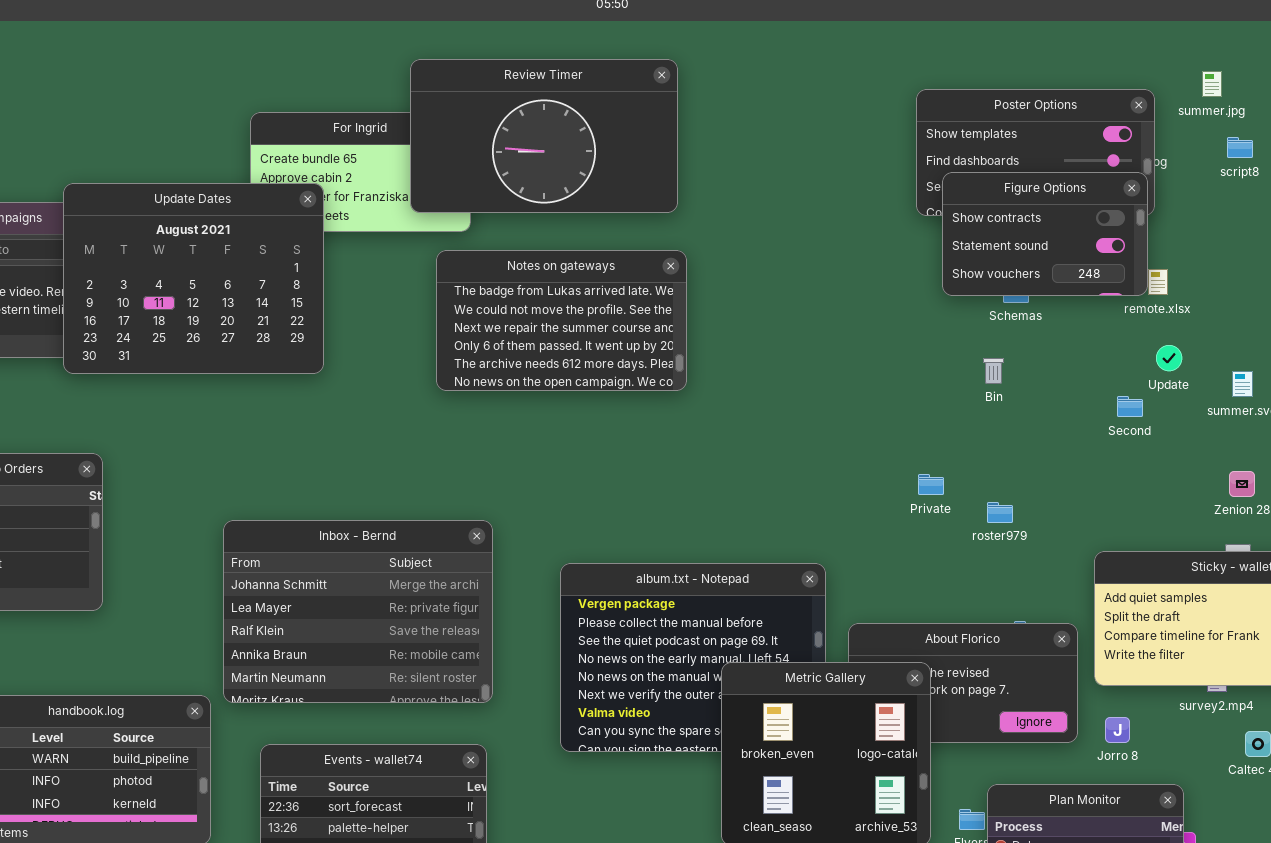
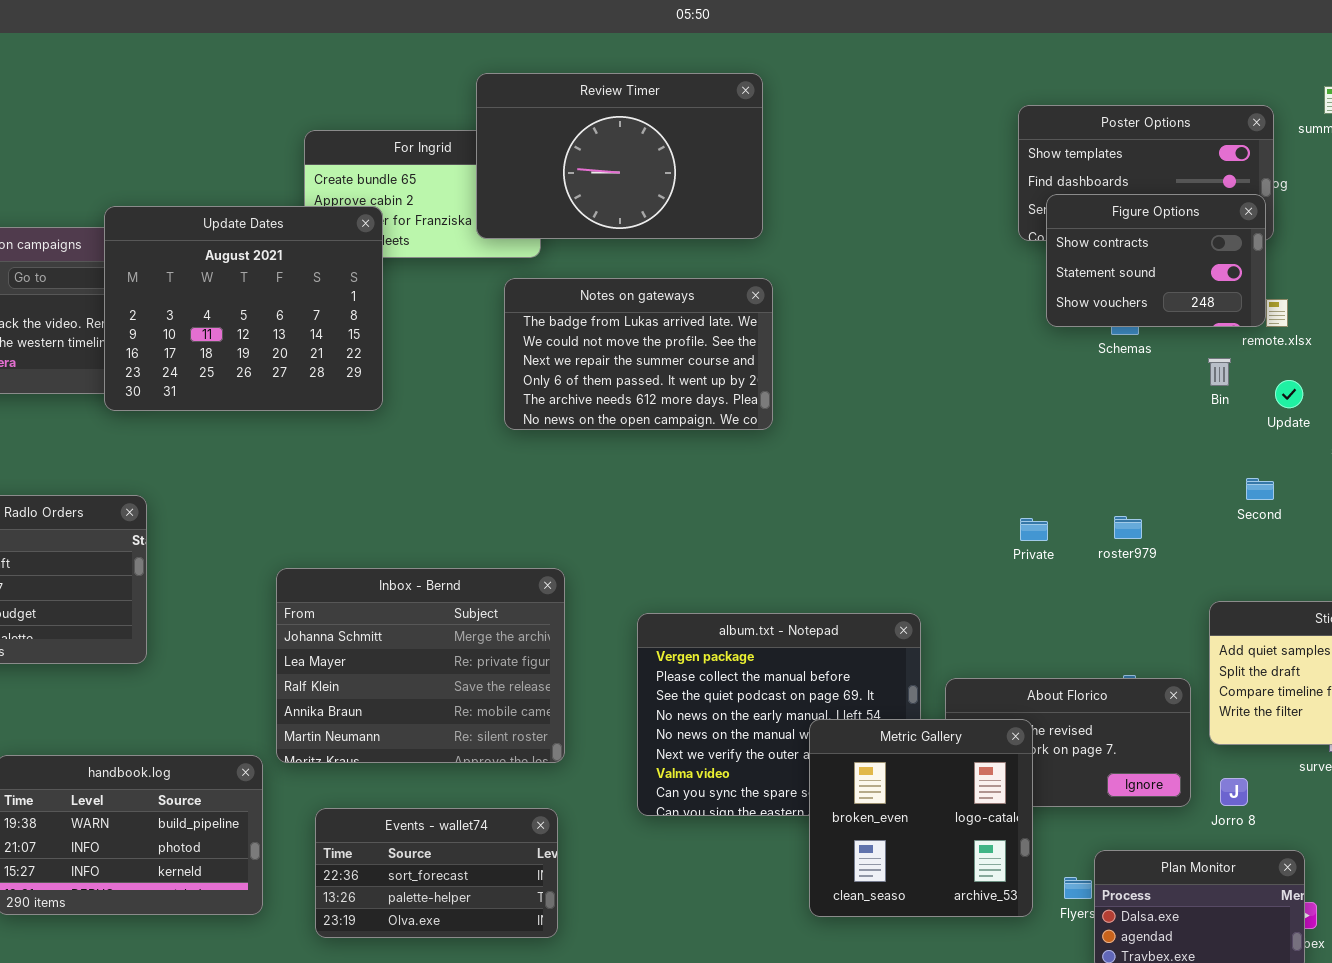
Bin: [983,358,1004,384] -> [1208,358,1231,386], moved
Second: [1117,396,1143,417] -> [1246,478,1274,500], moved
roster979: [987,502,1013,523] -> [1114,516,1142,539], moved

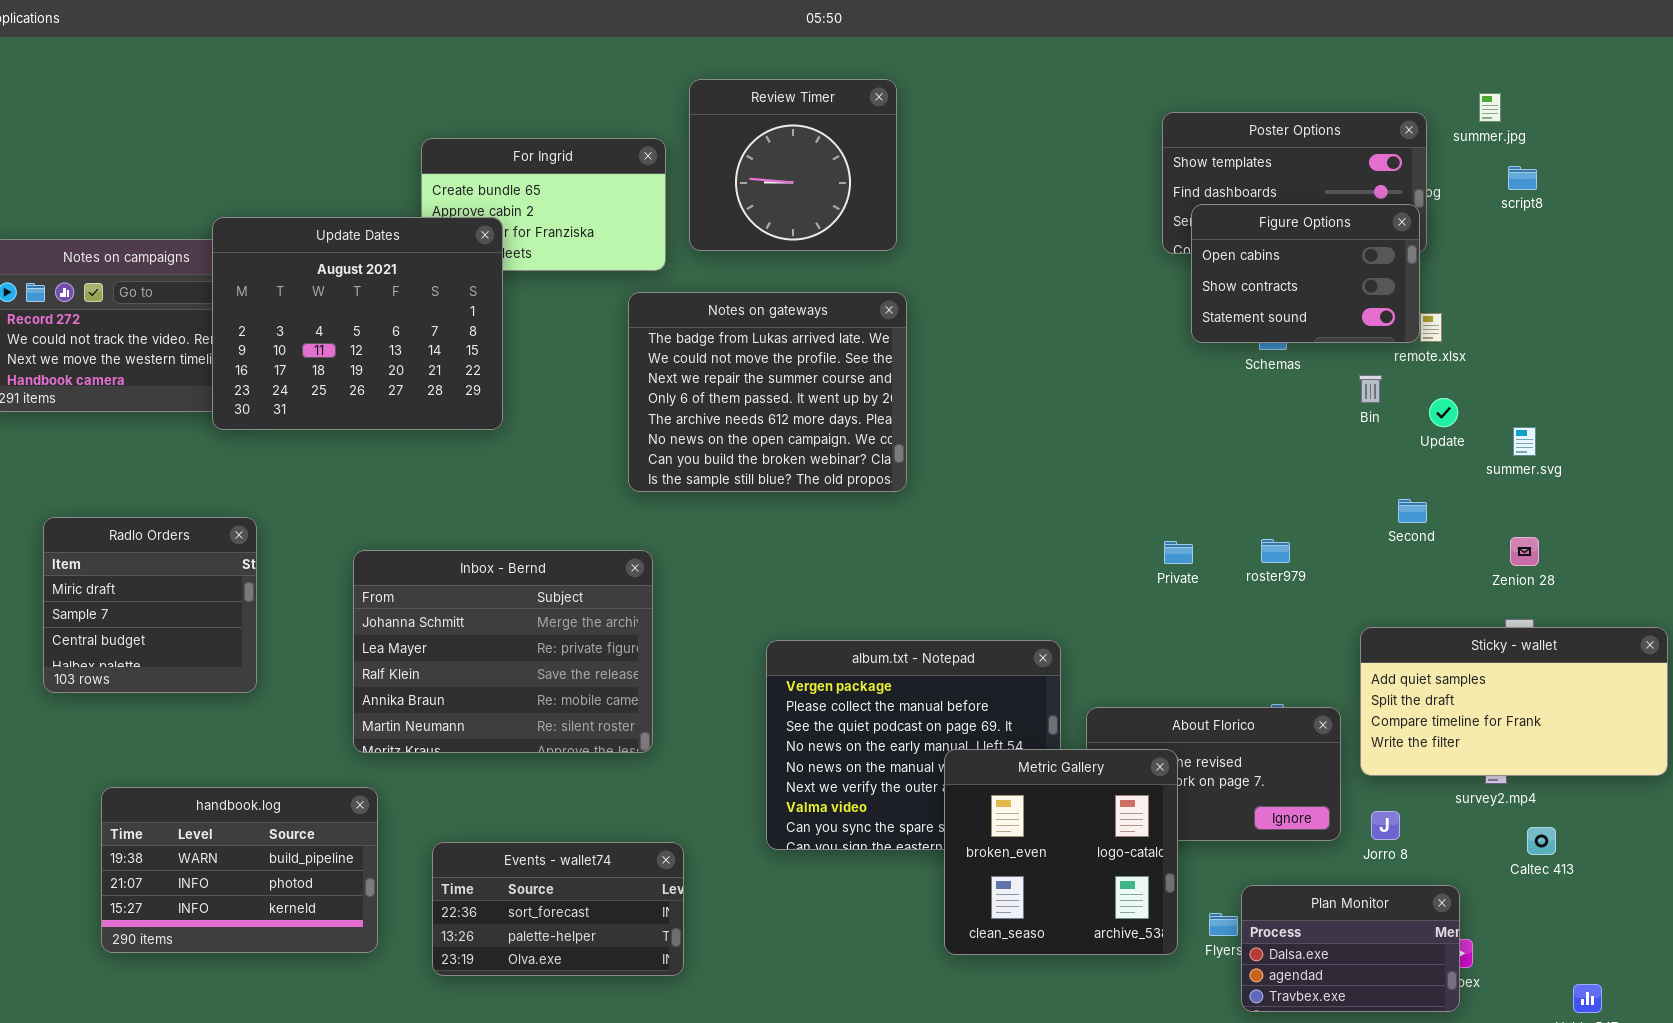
Review Timer: [476,73,763,239] -> [689,79,897,251], resized
Figure Options: [1046,194,1266,327] -> [1191,204,1420,343], scrolled up 1 row
Notes on gateways: [504,278,773,430] -> [628,292,907,492], resized
Inbox - Bernd: [276,568,565,763] -> [353,550,653,753], moved

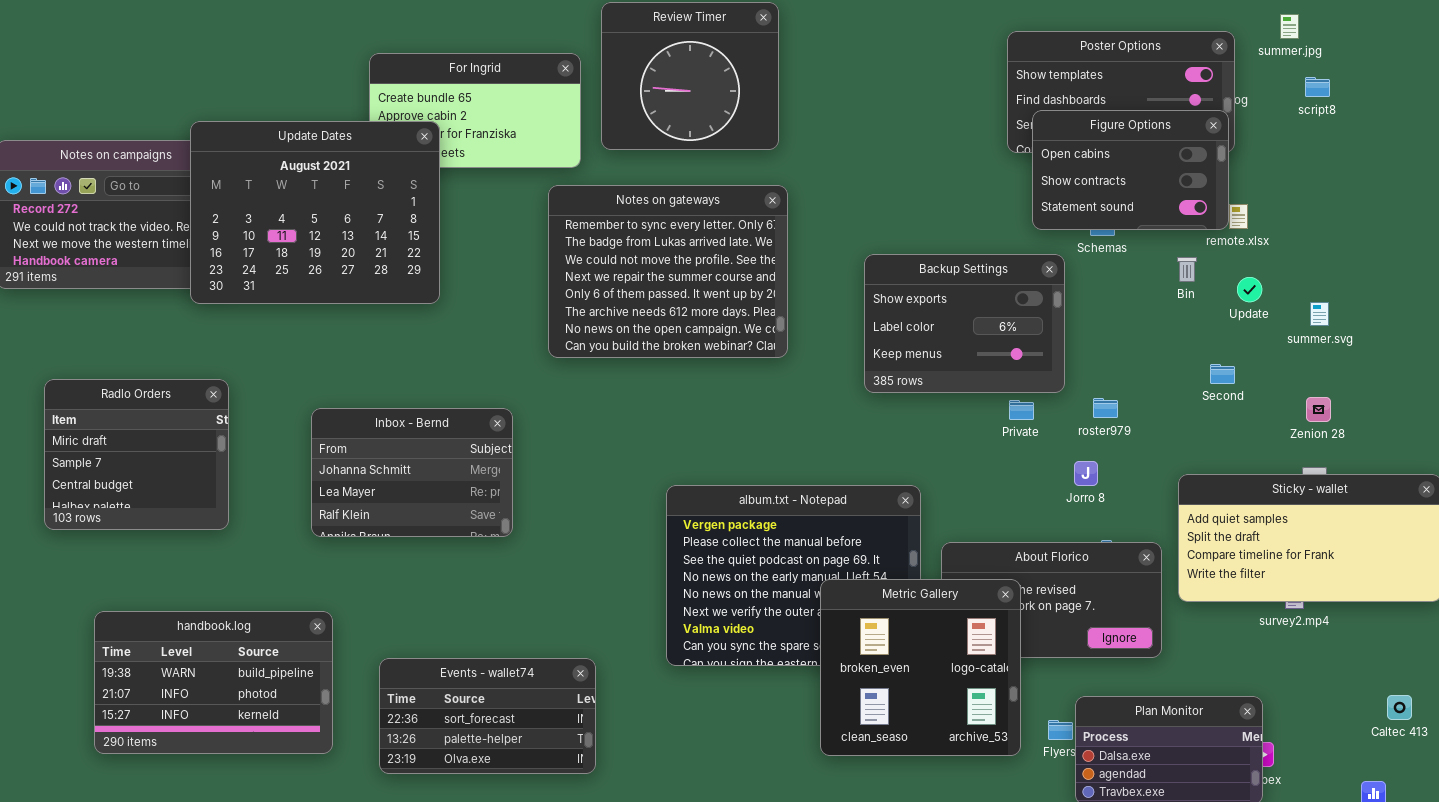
Notes on gateways: [628,292,907,492] -> [548,185,788,358], scrolled up 1 row
Backup Settings: none -> [864,254,1065,393], opened
Inbox - Bernd: [353,550,653,753] -> [311,408,513,537], resized
Jorro 8: [1371,811,1400,840] -> [1074,461,1098,486], moved
Caltec 413: [1527,827,1556,855] -> [1387,695,1412,720], moved

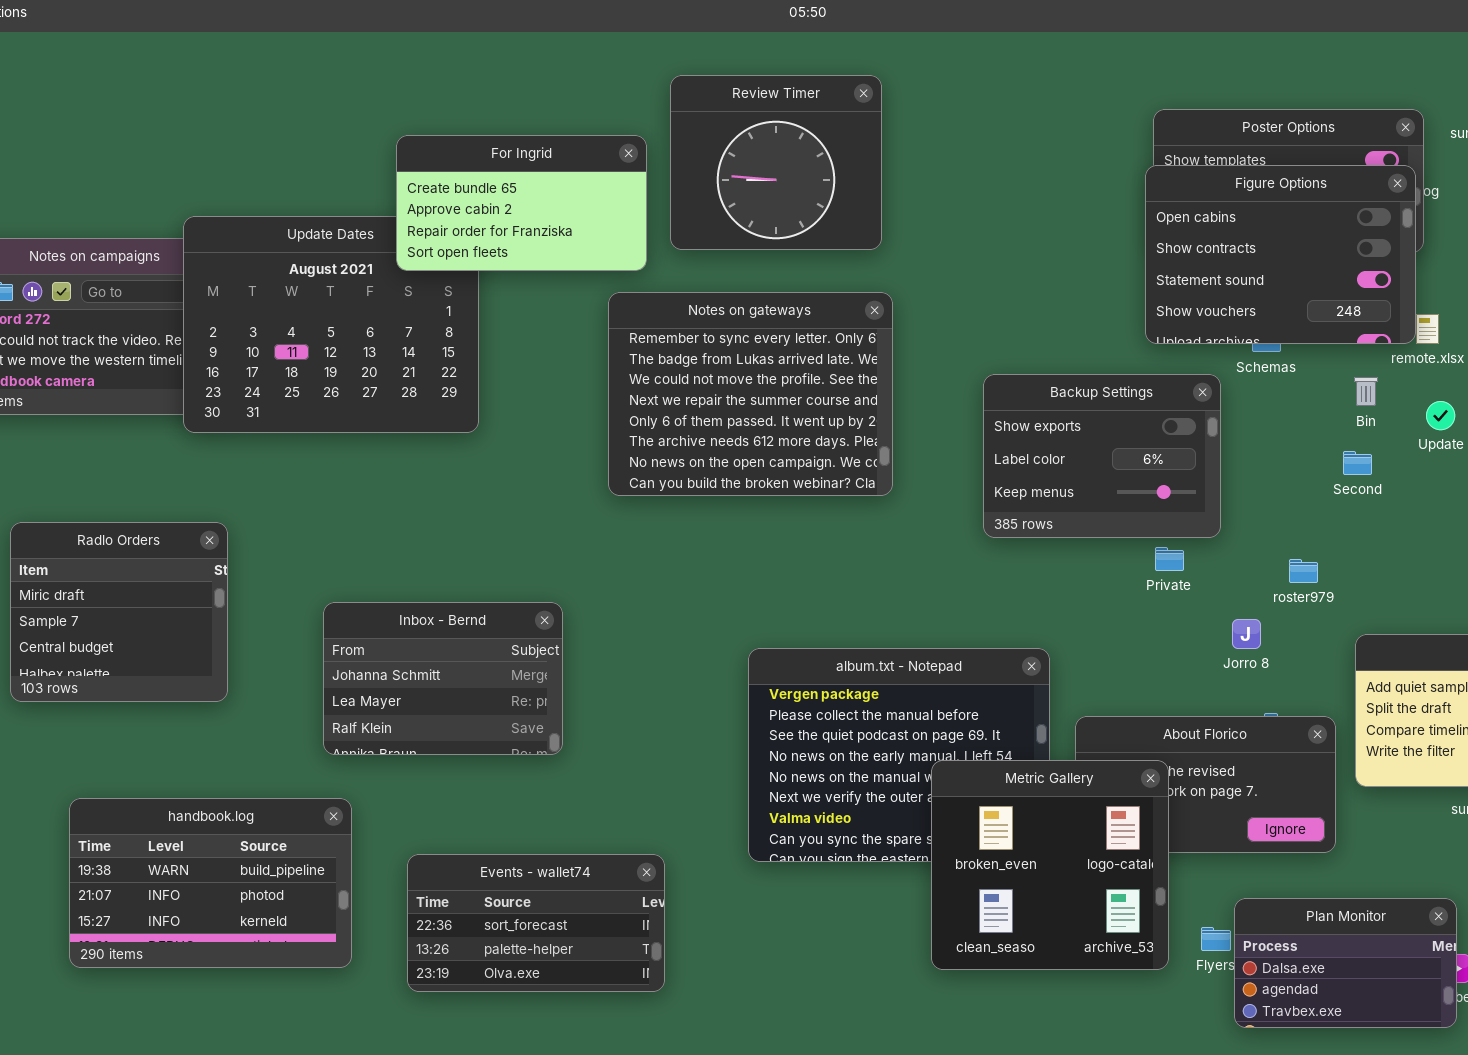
For Ingrid: [369,53,581,168] -> [396,135,647,271], raised
Figure Options: [1032,110,1229,230] -> [1145,165,1416,344], resized
Second: [1210,364,1235,384] -> [1343,451,1372,475], moved
roster979: [1093,398,1118,418] -> [1289,559,1318,583], moved
Inbox - Bernd: [311,408,513,537] -> [323,602,563,755], moved

